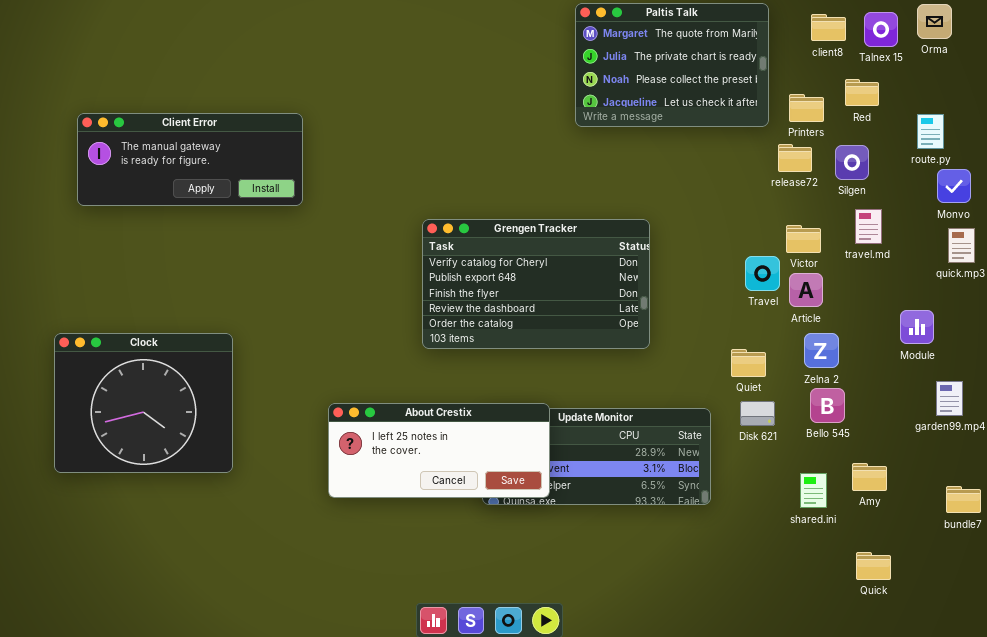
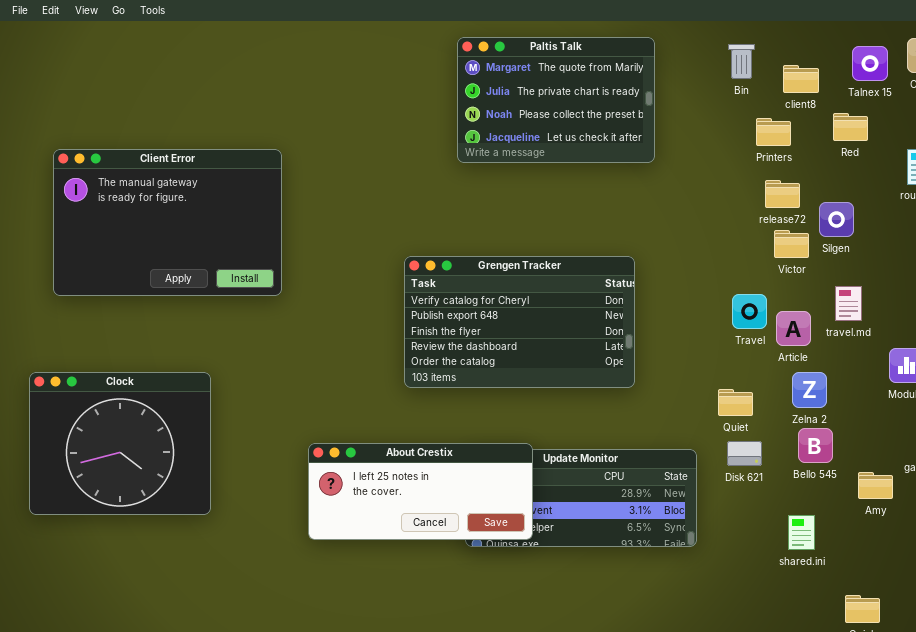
Paltis Talk: [575,3,769,127] -> [457,37,655,163], moved
client8: [811,14,846,41] -> [783,65,819,93], moved
Printers: [789,94,824,122] -> [756,118,791,146], moved
Client Error: [77,113,303,206] -> [53,149,282,296], resized
Silgen: [835,145,869,180] -> [819,202,854,237], moved
travel.md: [855,209,882,244] -> [835,286,862,321], moved
Victor: [786,225,821,253] -> [774,230,809,258], moved
Amy: [852,463,887,491] -> [858,472,893,499], moved

